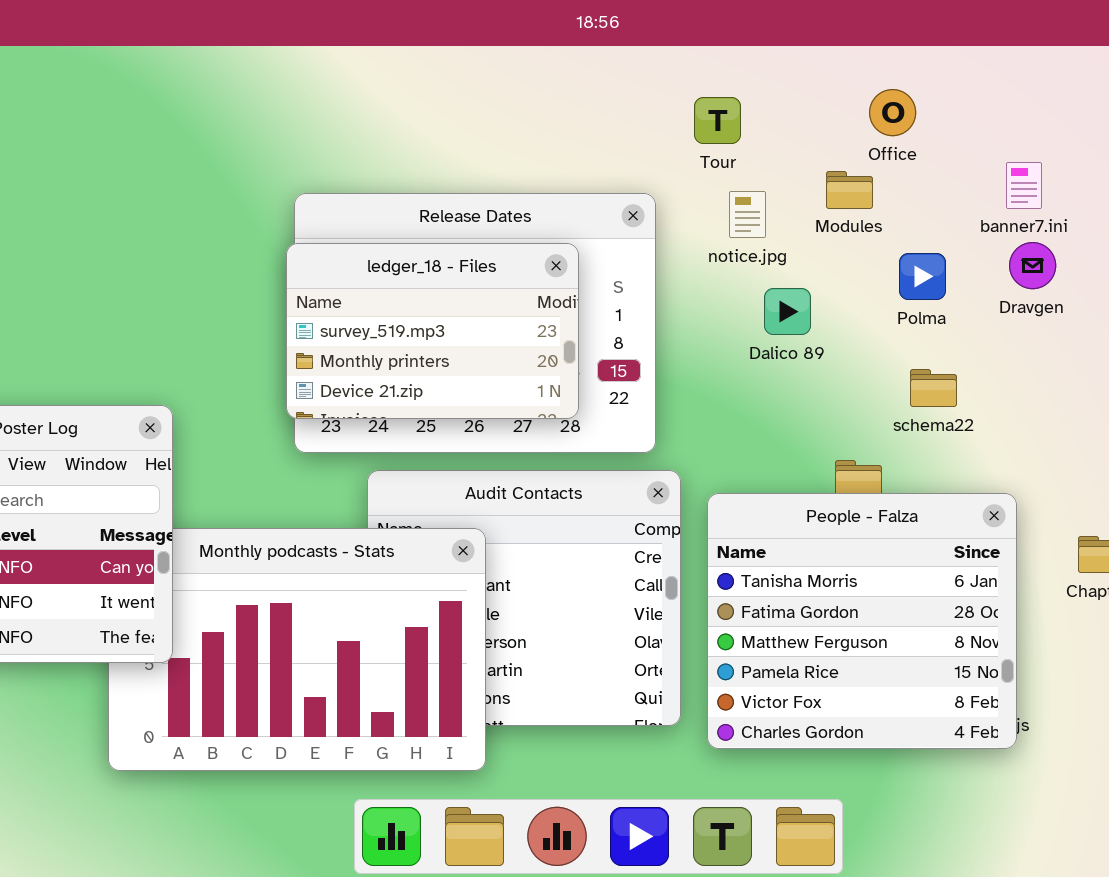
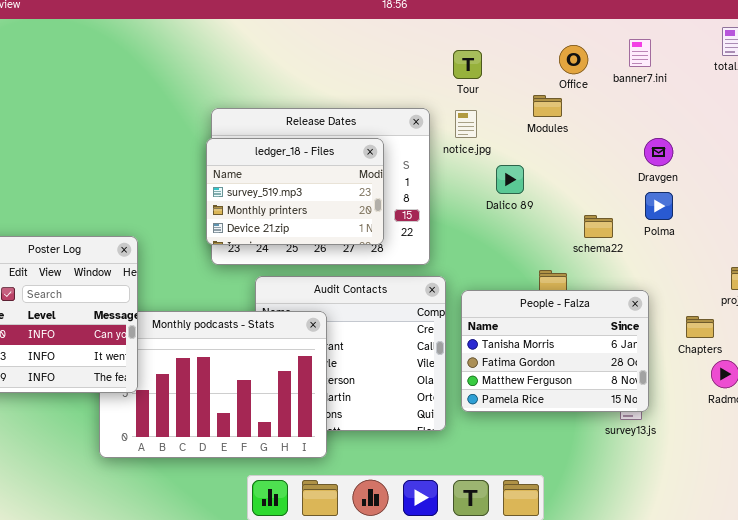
banner7.ini: [1006,162,1042,209] -> [629,39,651,67], moved
notice.jpg: [729,191,766,238] -> [455,110,477,138], moved
Polma: [899,253,946,300] -> [645,192,673,220], moved
People - Falza: [707,493,1017,749] -> [461,290,649,412], resized

